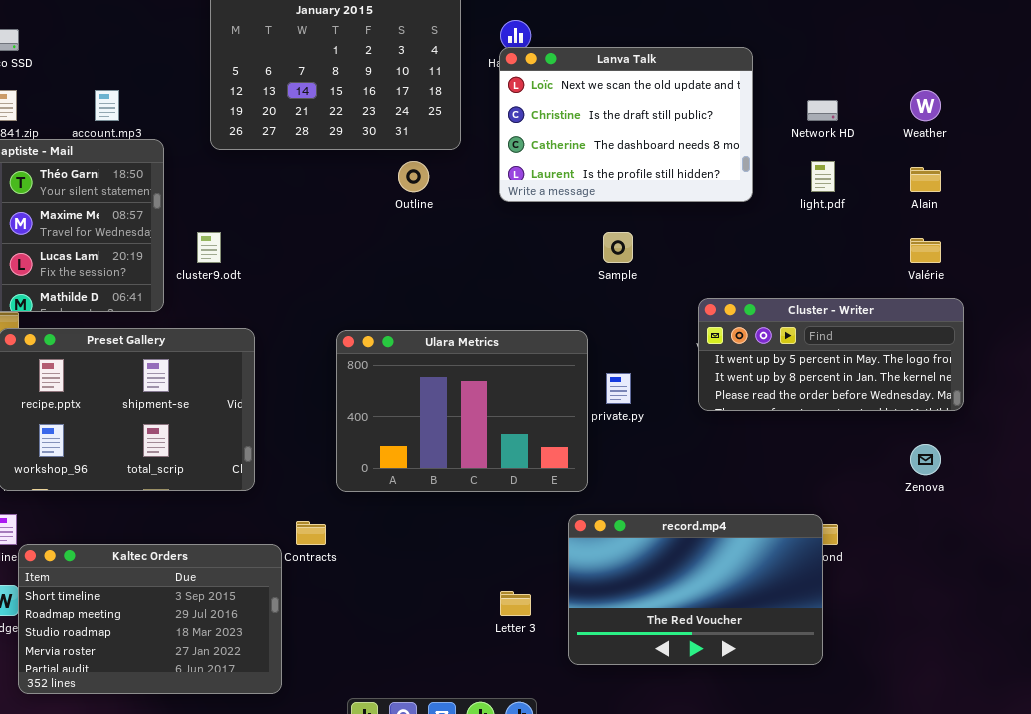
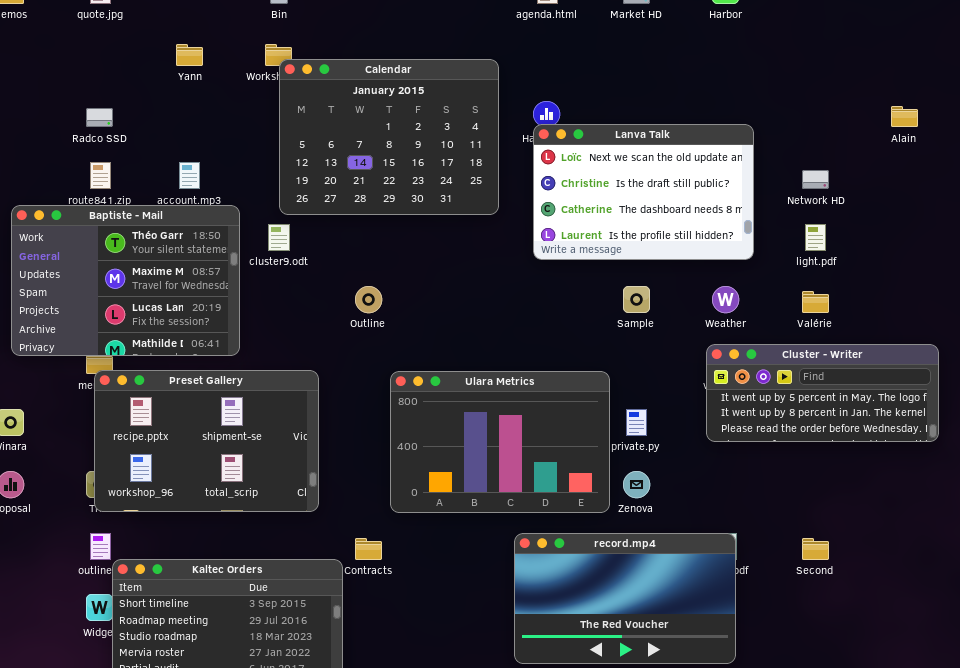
Weather: [910,90,941,121] -> [712,286,739,313], moved
Outline: [398,161,429,192] -> [355,286,382,313], moved
Alain: [910,167,941,192] -> [891,106,918,127], moved
cluster9.odt: [197,232,221,263] -> [268,224,290,251], moved
Valérie: [910,238,941,263] -> [802,291,829,313], moved
Zenova: [910,444,941,475] -> [623,471,650,498], moved
record.mp4: [568,514,823,665] -> [514,533,736,664], moved

